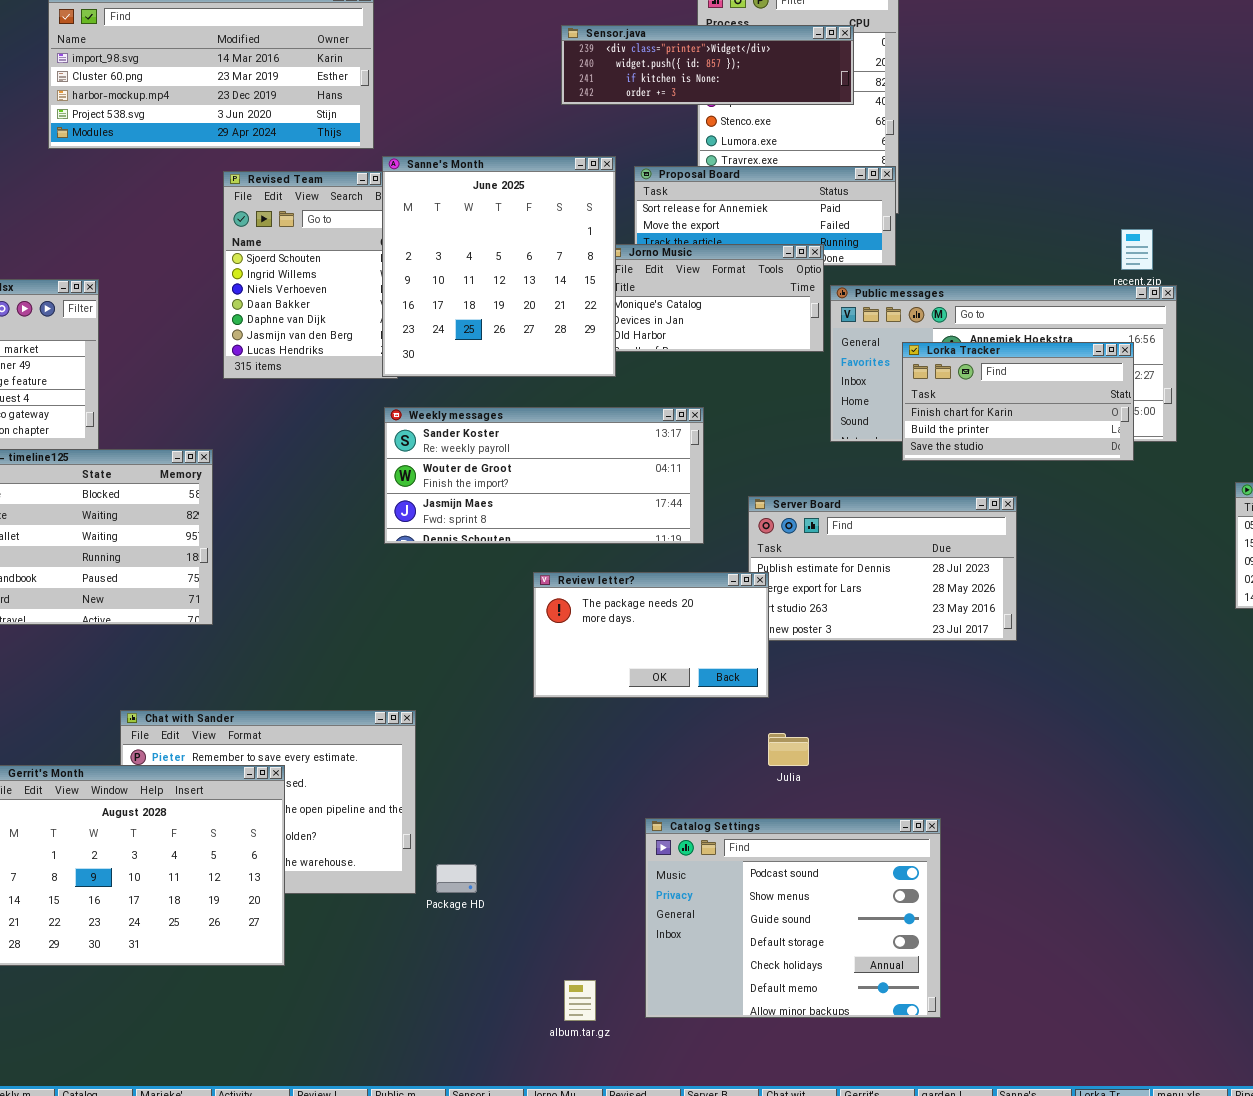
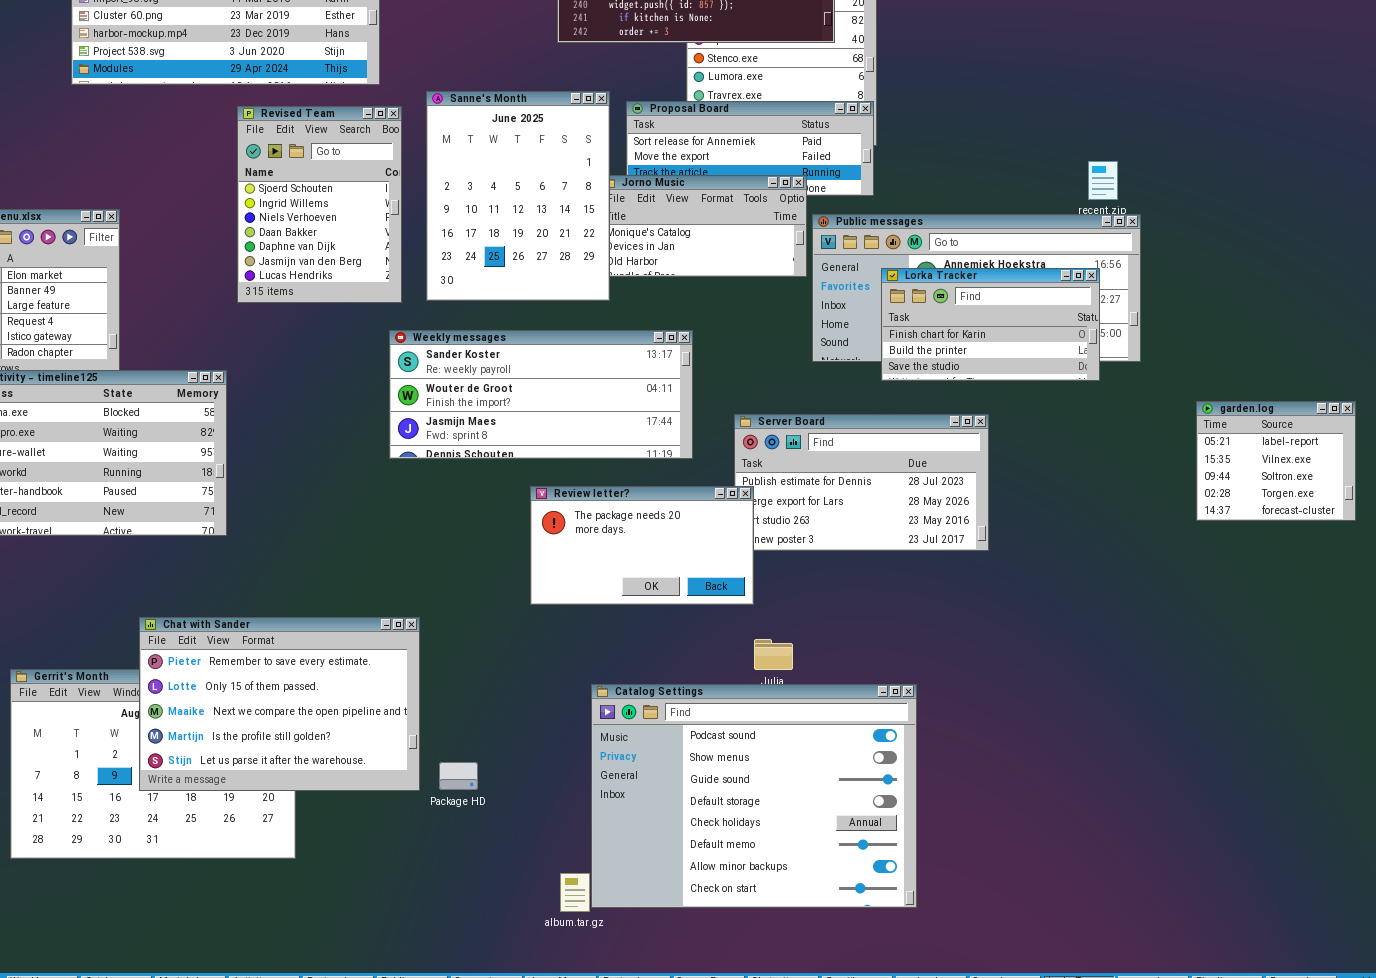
Sanne's Month: [382,156,616,377] -> [426,91,610,301], resized
Chat with Sander: [120,710,416,894] -> [139,617,420,791], raised
Catalog Settings: [645,818,941,1018] -> [591,684,917,908], resized

